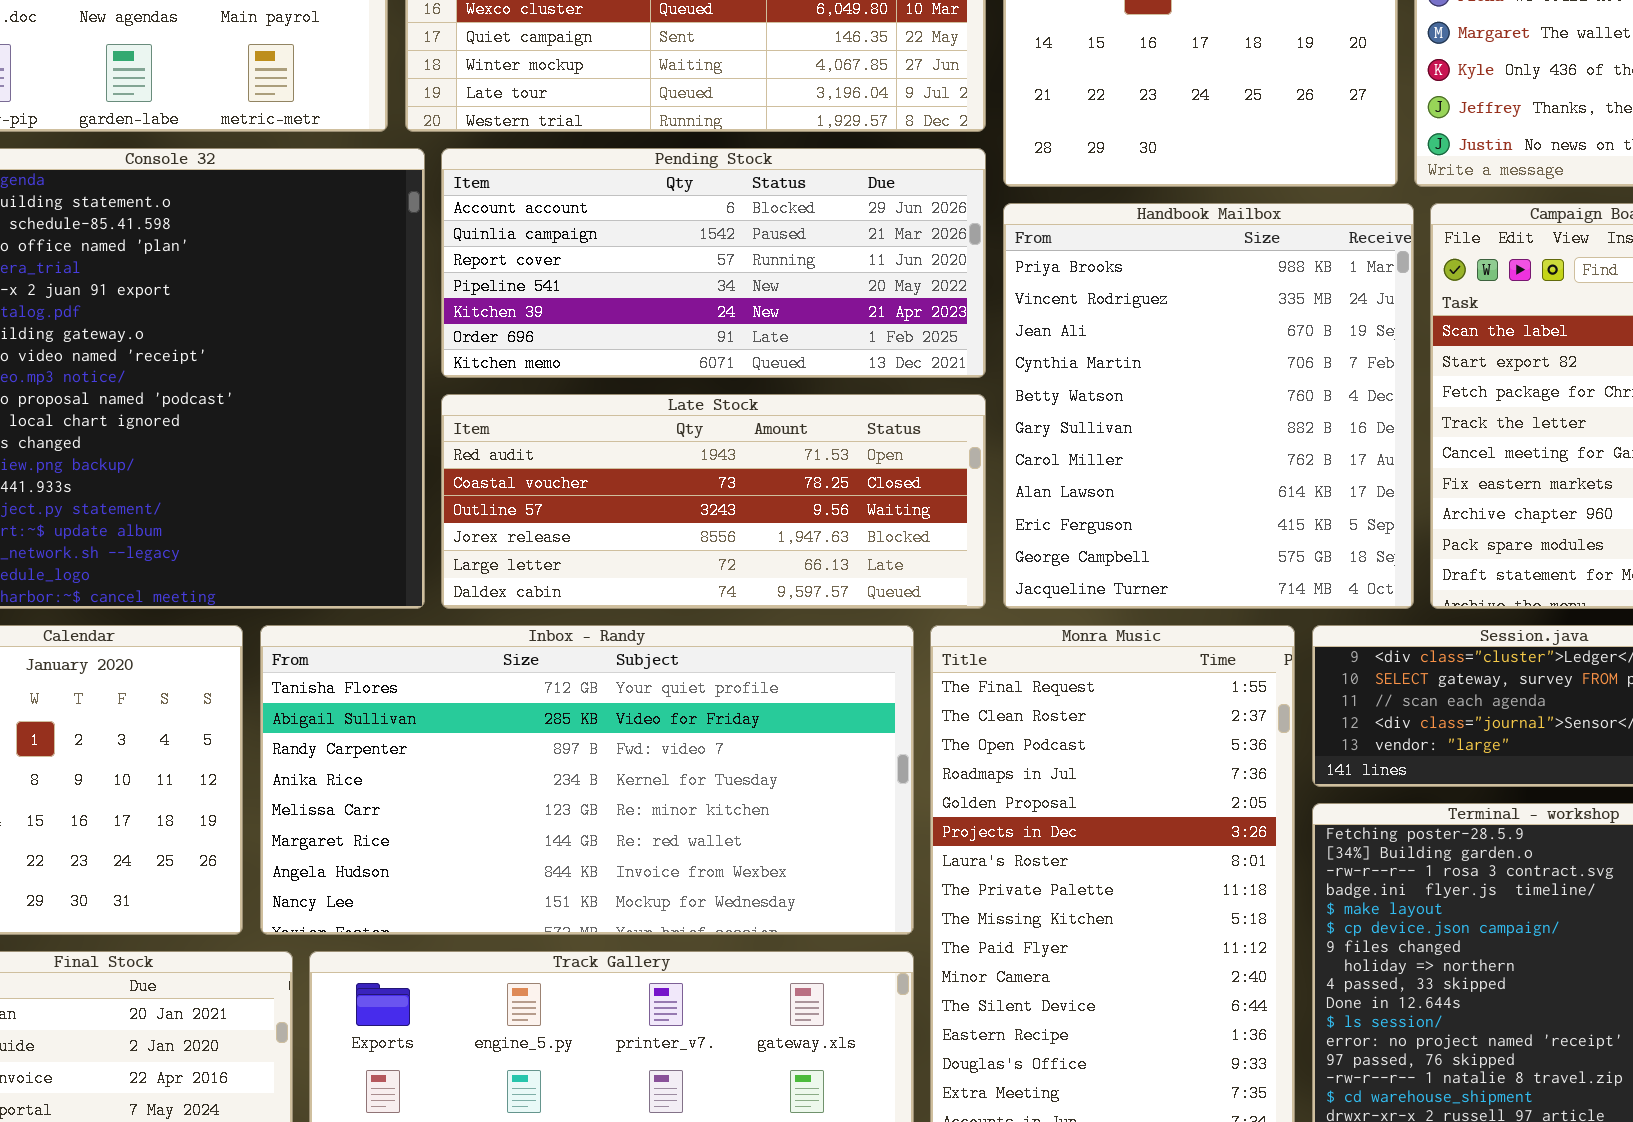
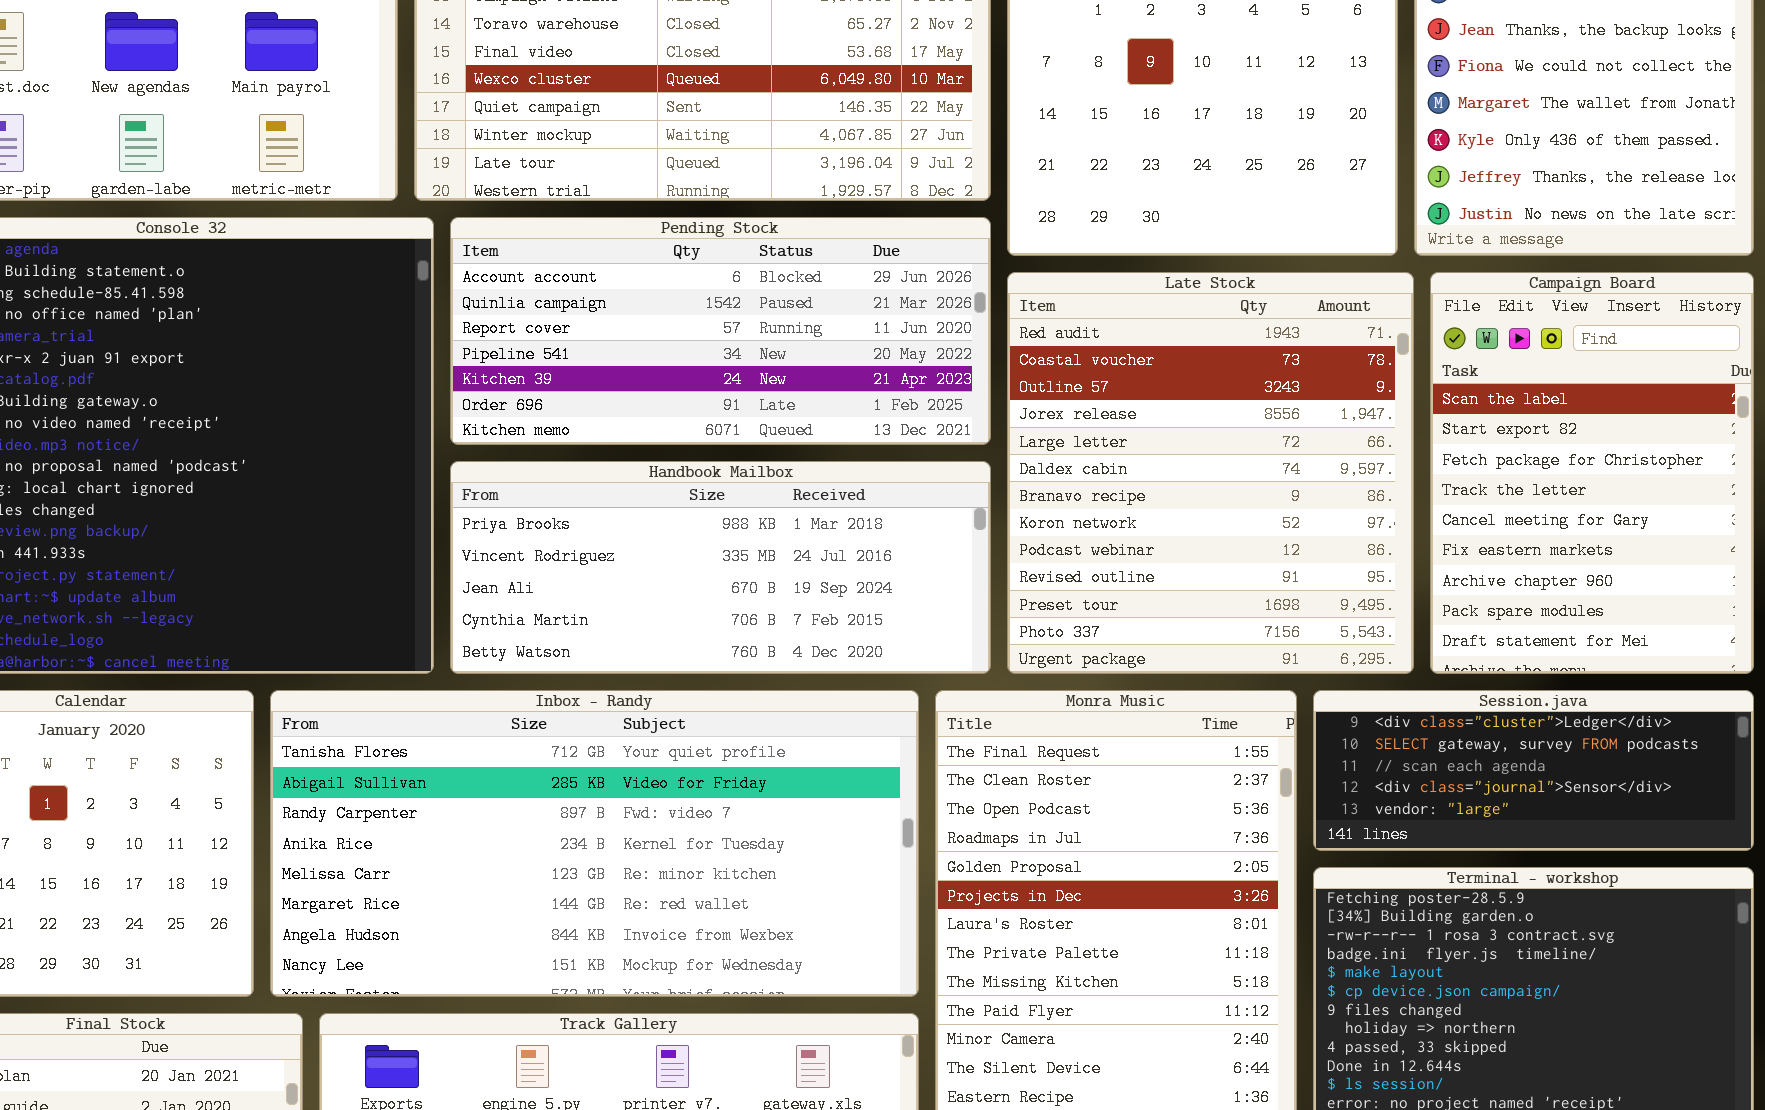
Handbook Mailbox: [1003,203,1414,609] -> [450,461,991,674], moved, resized
Late Stock: [441,394,986,609] -> [1007,272,1414,674], moved, resized

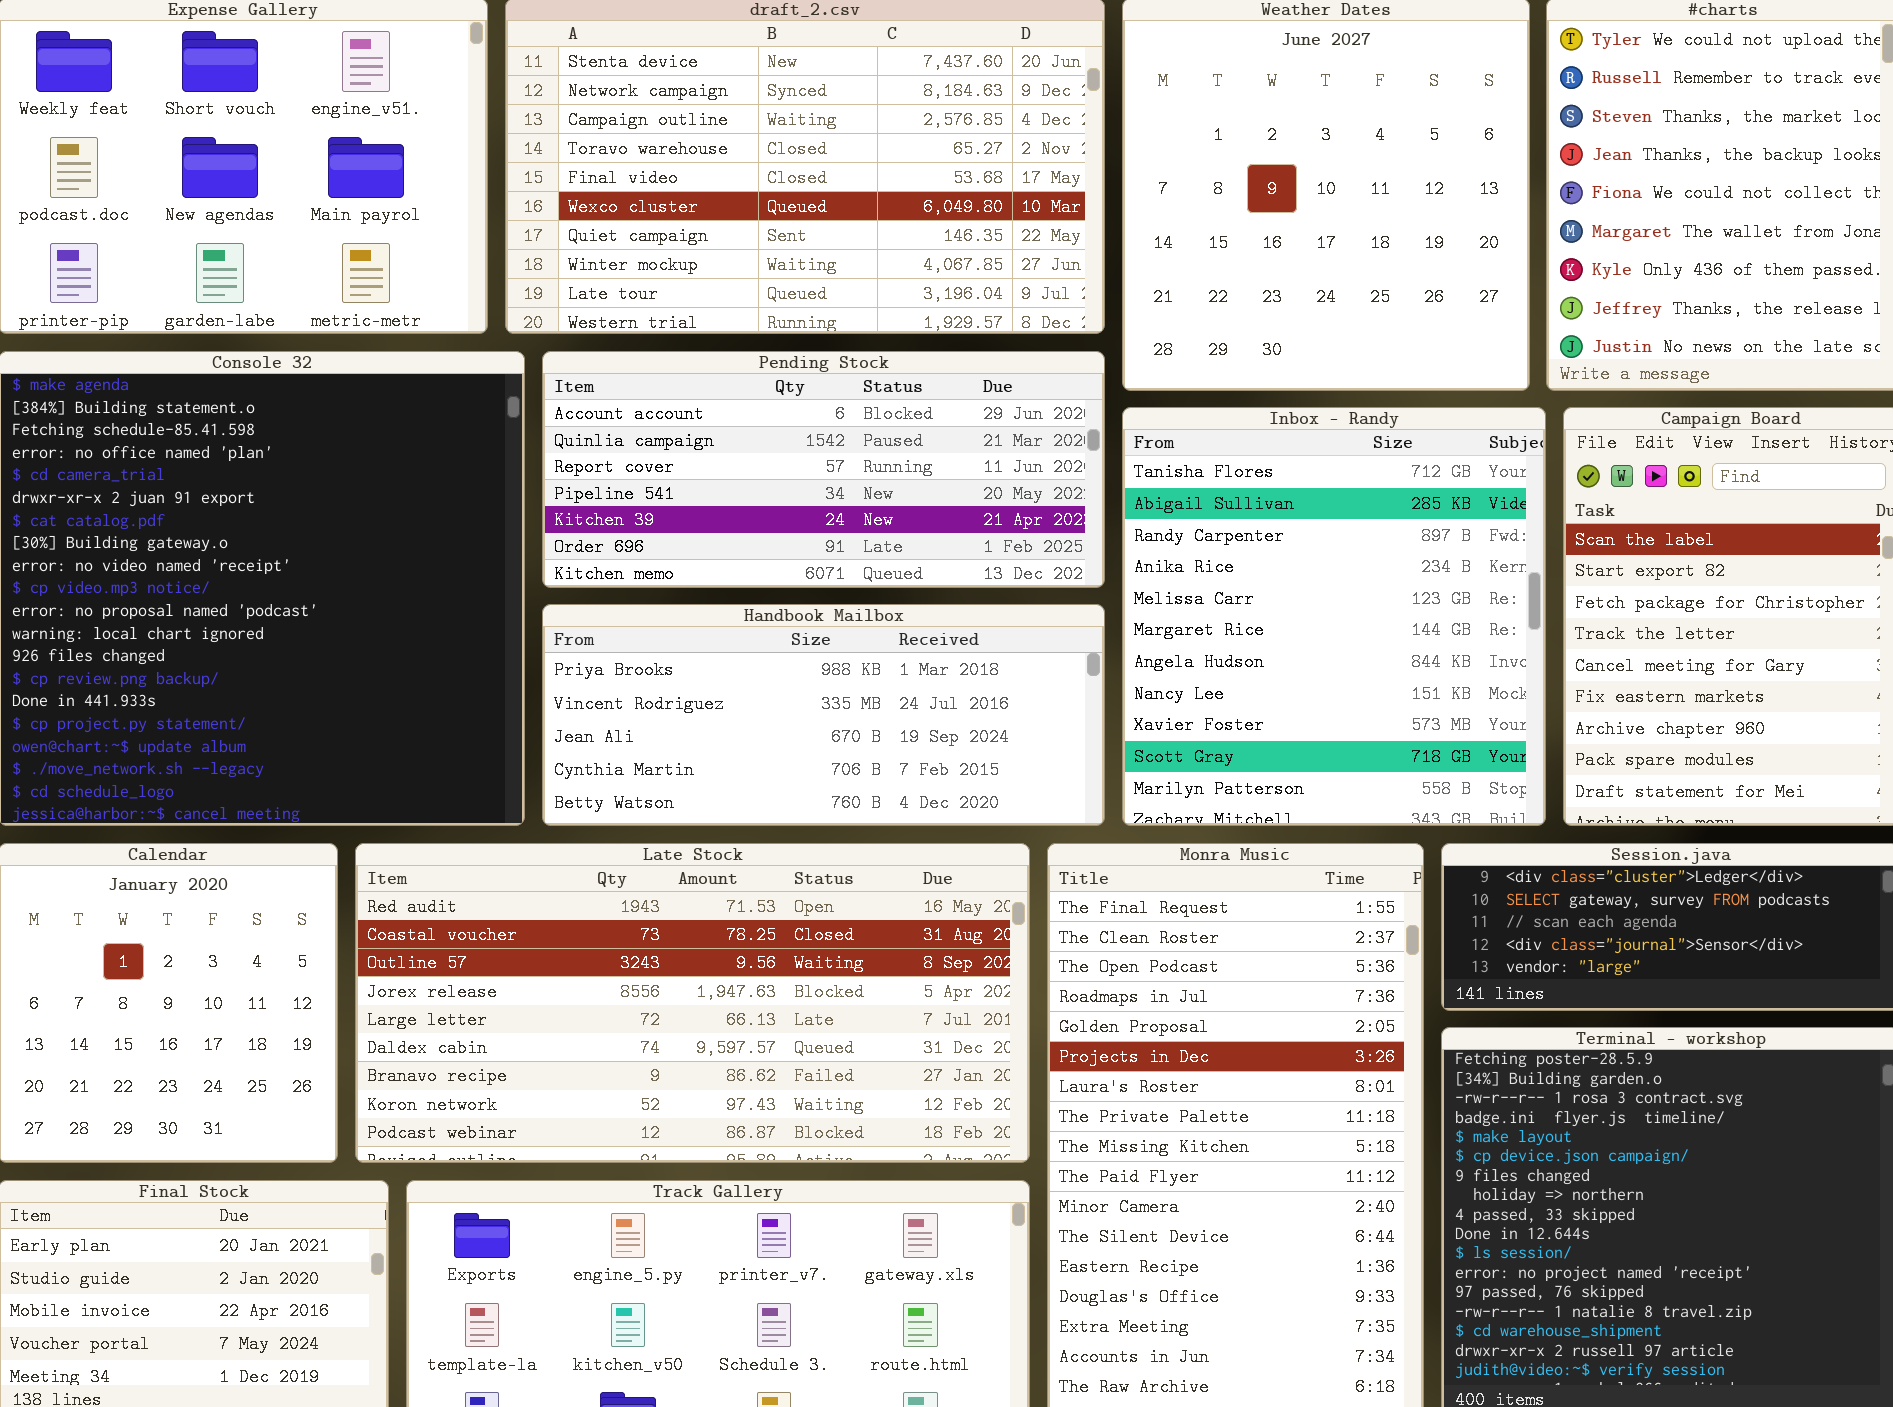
Late Stock: [1007,272,1414,674] -> [355,843,1030,1163], moved, resized
Inbox - Randy: [270,690,919,997] -> [1122,407,1546,826], moved, resized

